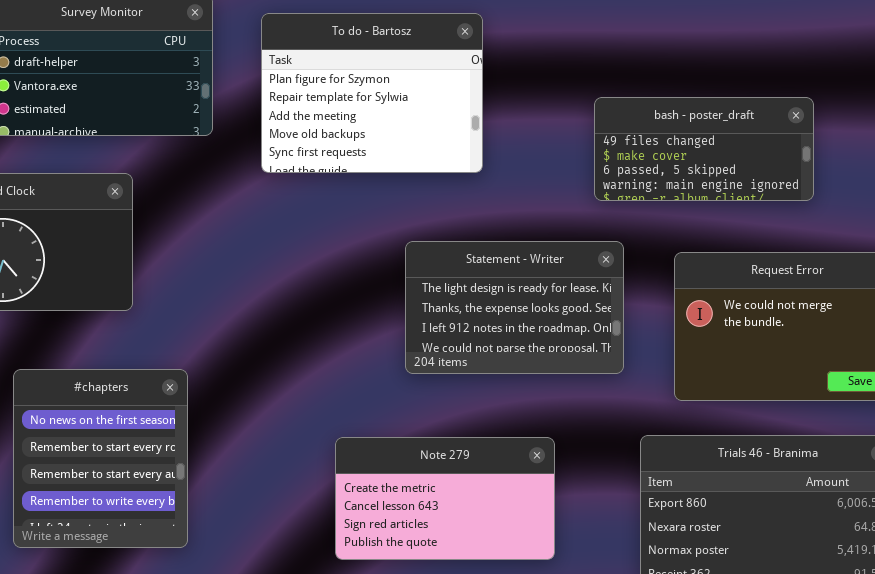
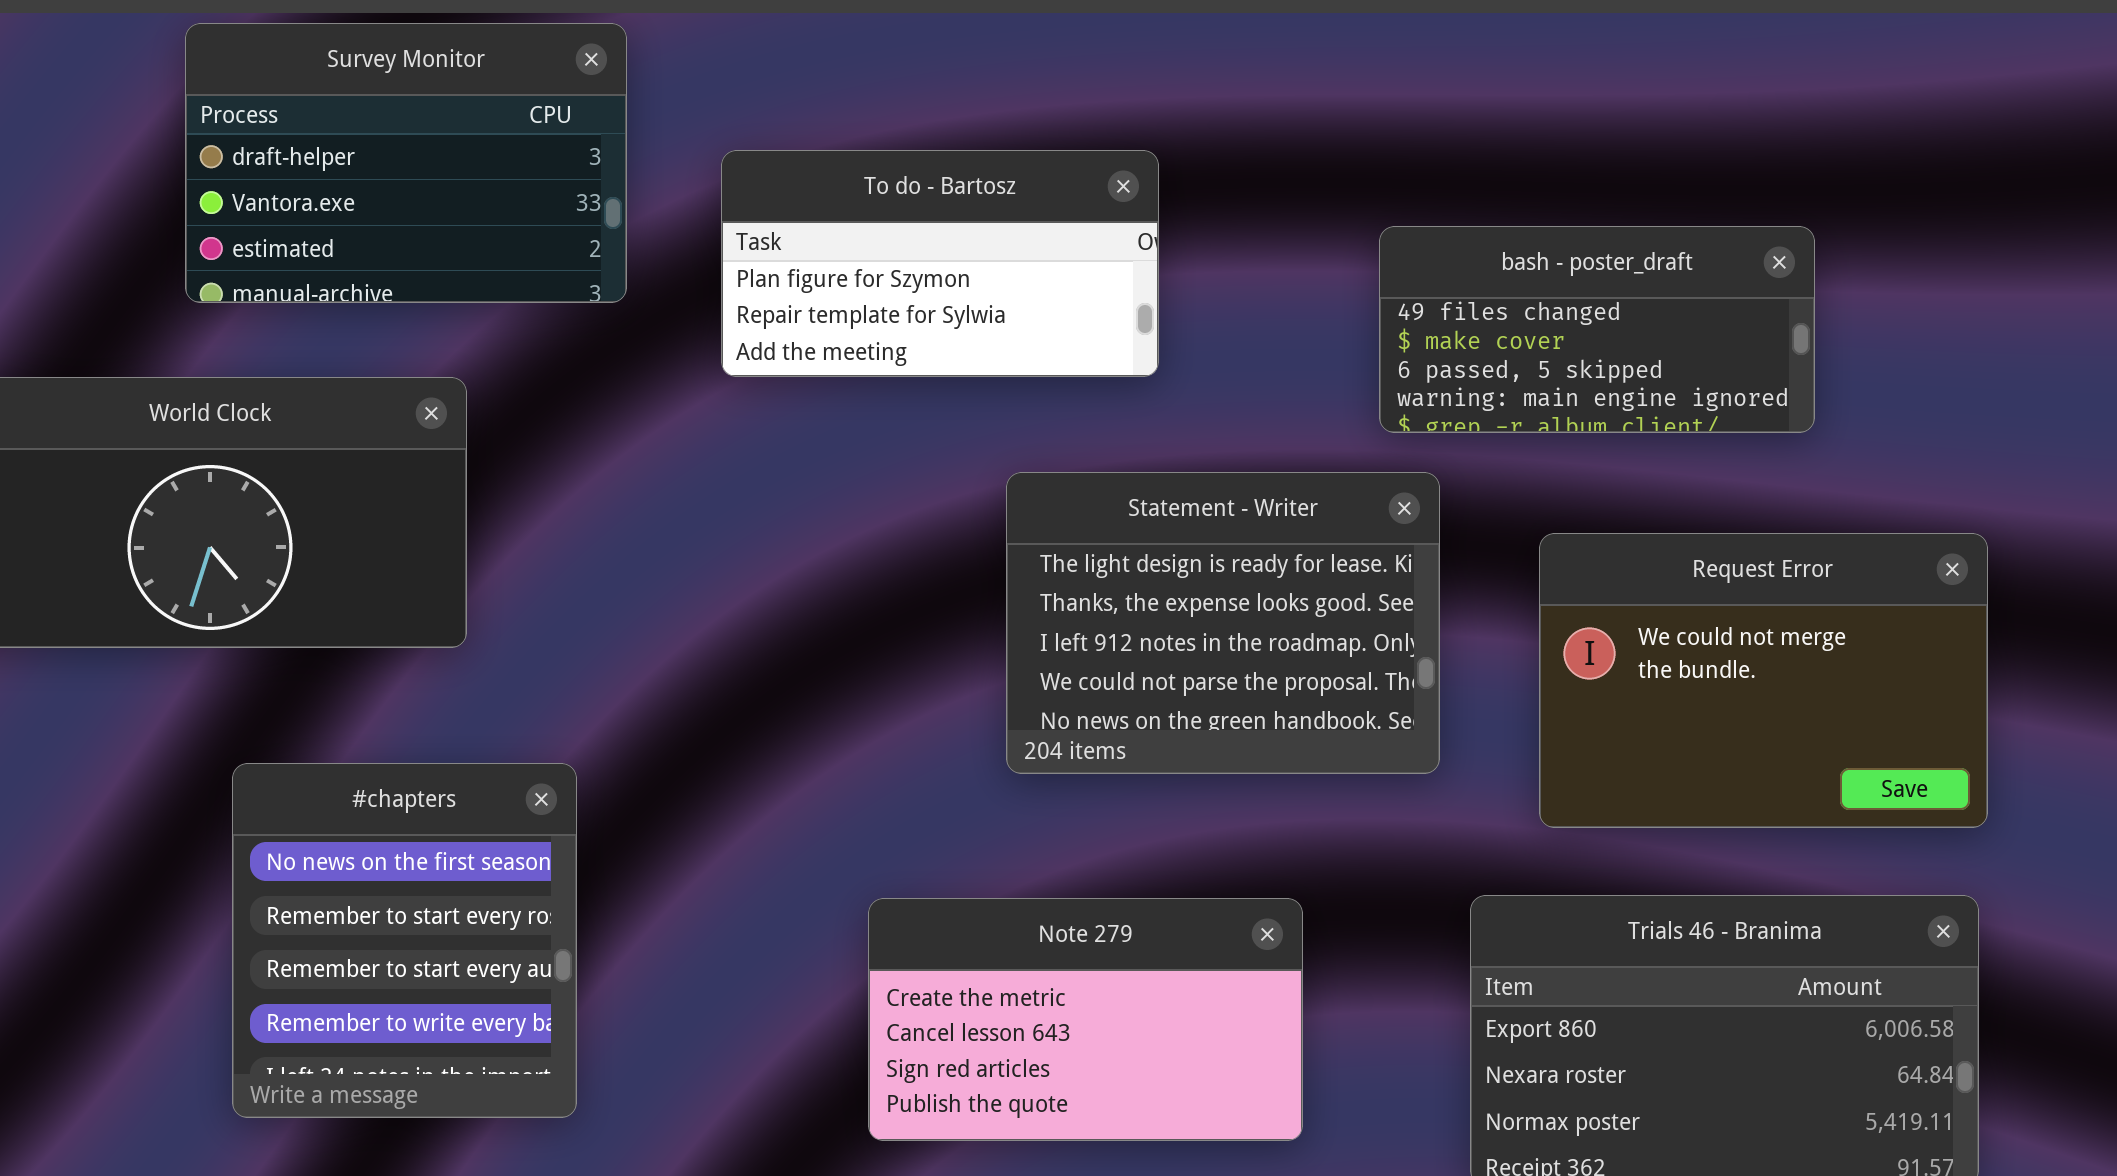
To do - Bartosz: [261,13,483,173] -> [721,150,1159,377], resized
Statement - Writer: [405,241,624,374] -> [1006,472,1440,774], resized

